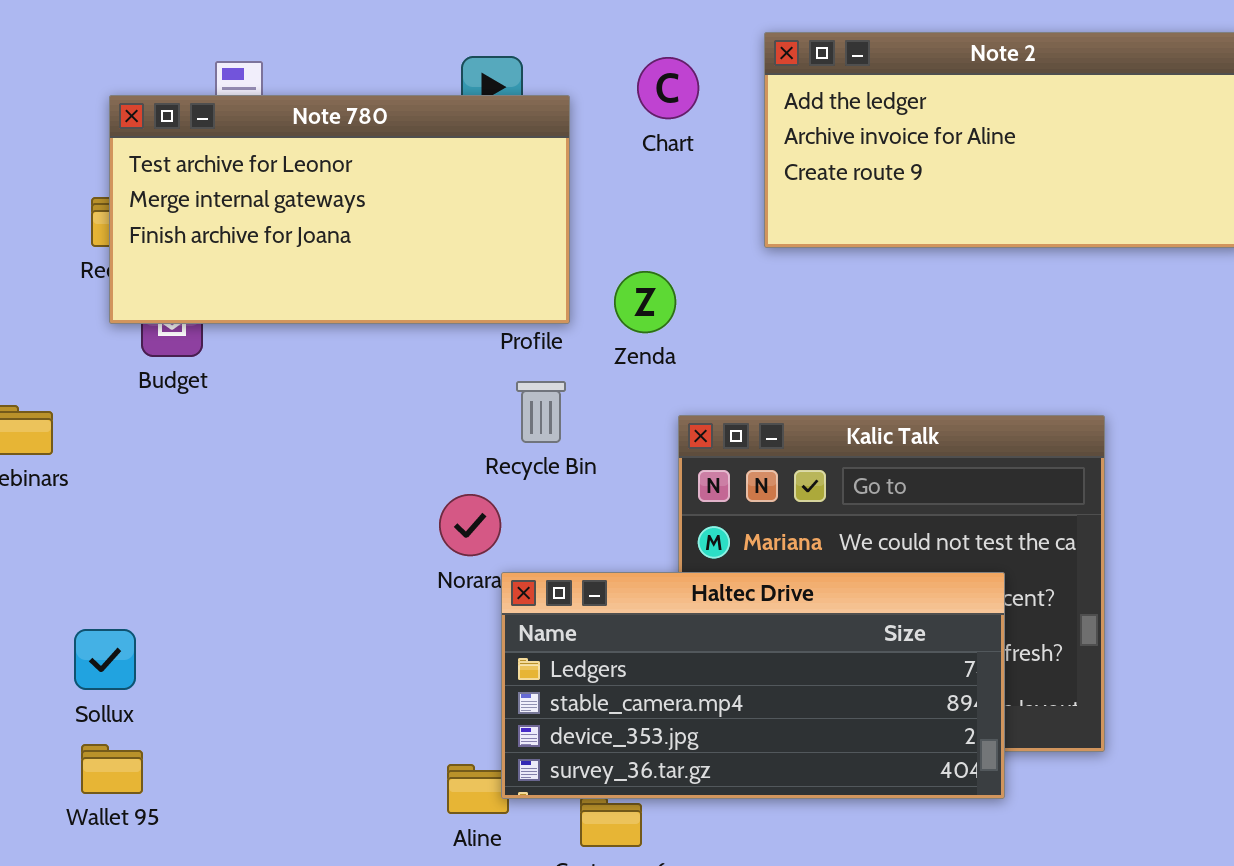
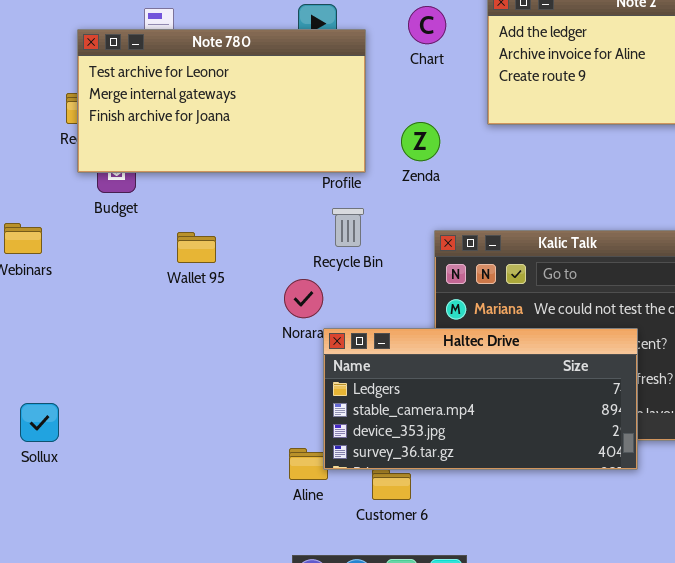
Zenda: [614,271,676,333] -> [401,122,440,161], moved
Sollux: [74,629,136,690] -> [20,403,59,442], moved
Wallet 95: [81,744,143,794] -> [177,232,216,263], moved

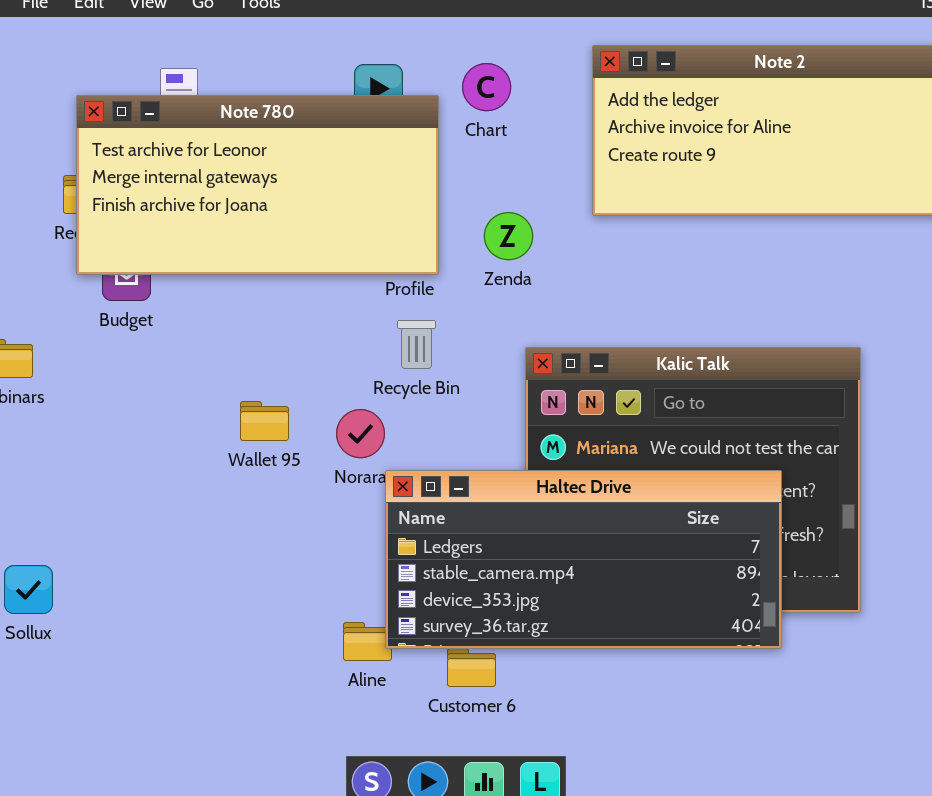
Chart: [408,6,446,44] -> [462,63,511,111], moved
Wallet 95: [177,232,216,263] -> [240,401,289,441], moved

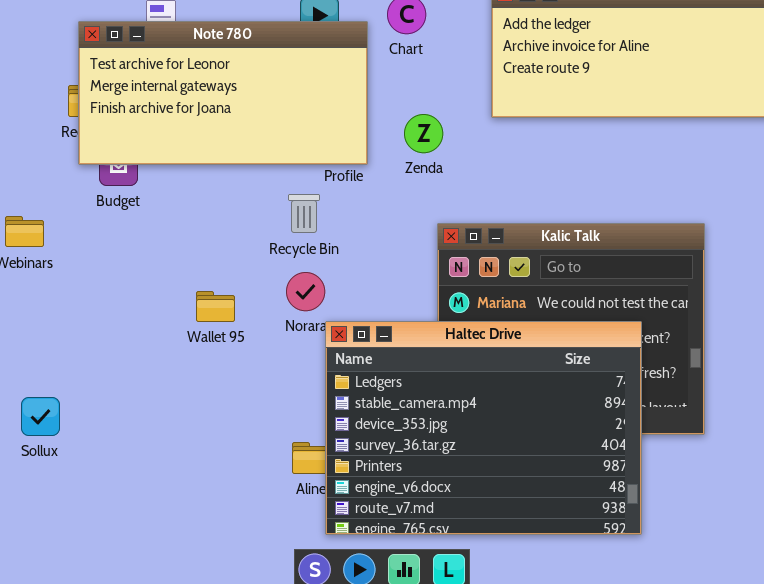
Recycle Bin: [397,320,436,369] -> [288,194,320,233], moved
Wallet 95: [240,401,289,441] -> [196,291,235,322], moved
Haltec Drive: [385,470,782,649] -> [325,321,642,535], resized

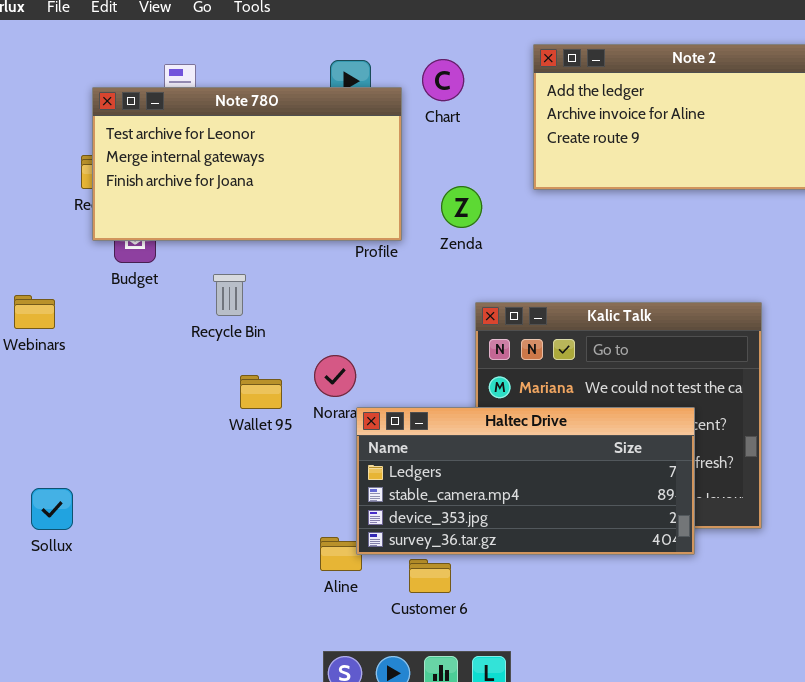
Recycle Bin: [288,194,320,233] -> [213,274,246,316], moved
Wallet 95: [196,291,235,322] -> [240,375,282,409], moved
Haltec Drive: [325,321,642,535] -> [356,407,695,555], resized

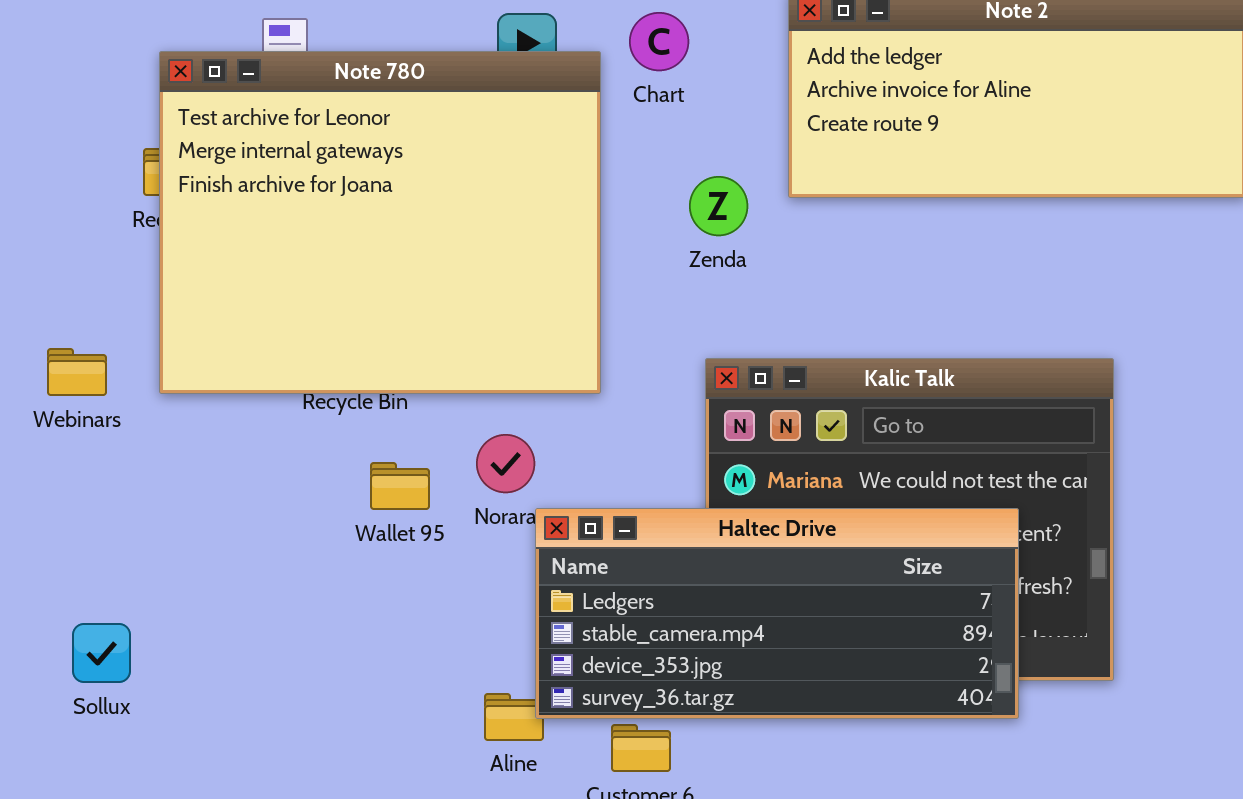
Note 780: [92,87,402,241] -> [159,51,601,394], resized
Zenda: [441,186,482,228] -> [689,176,748,236], moved

